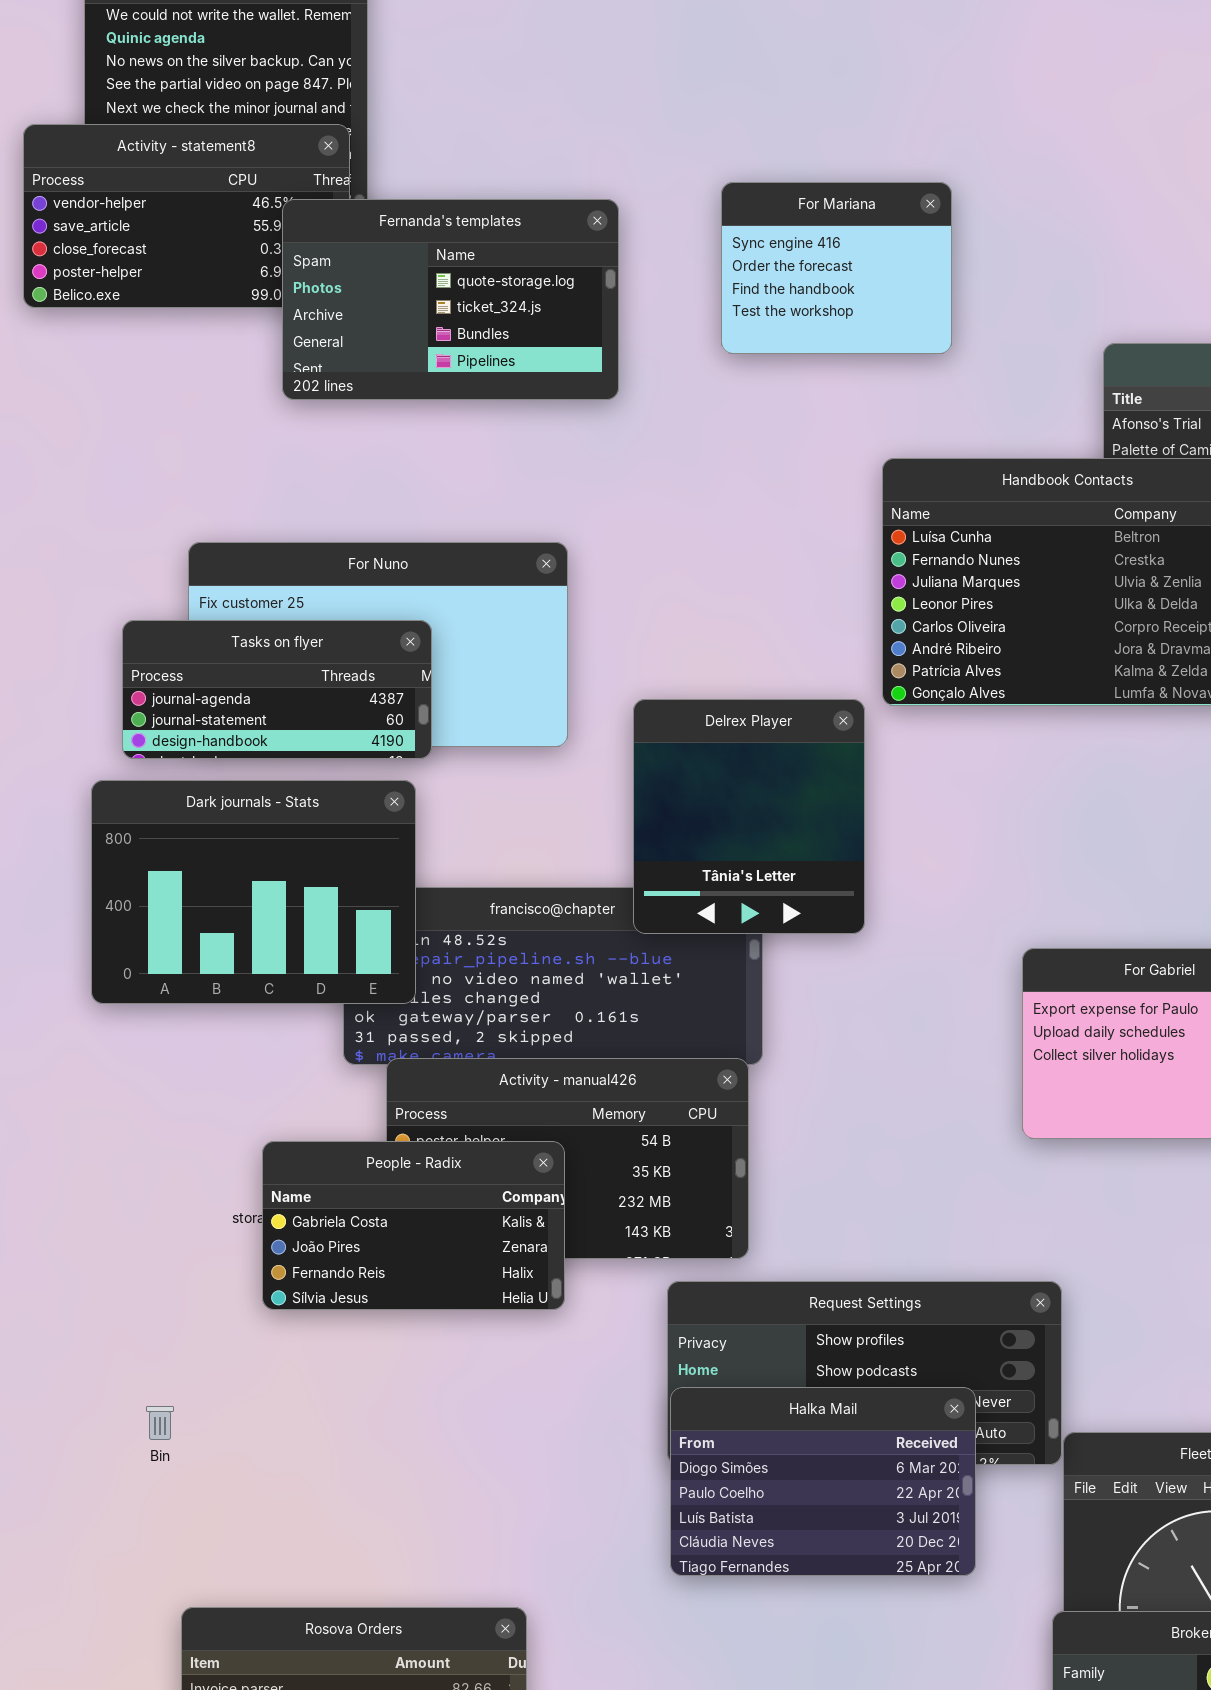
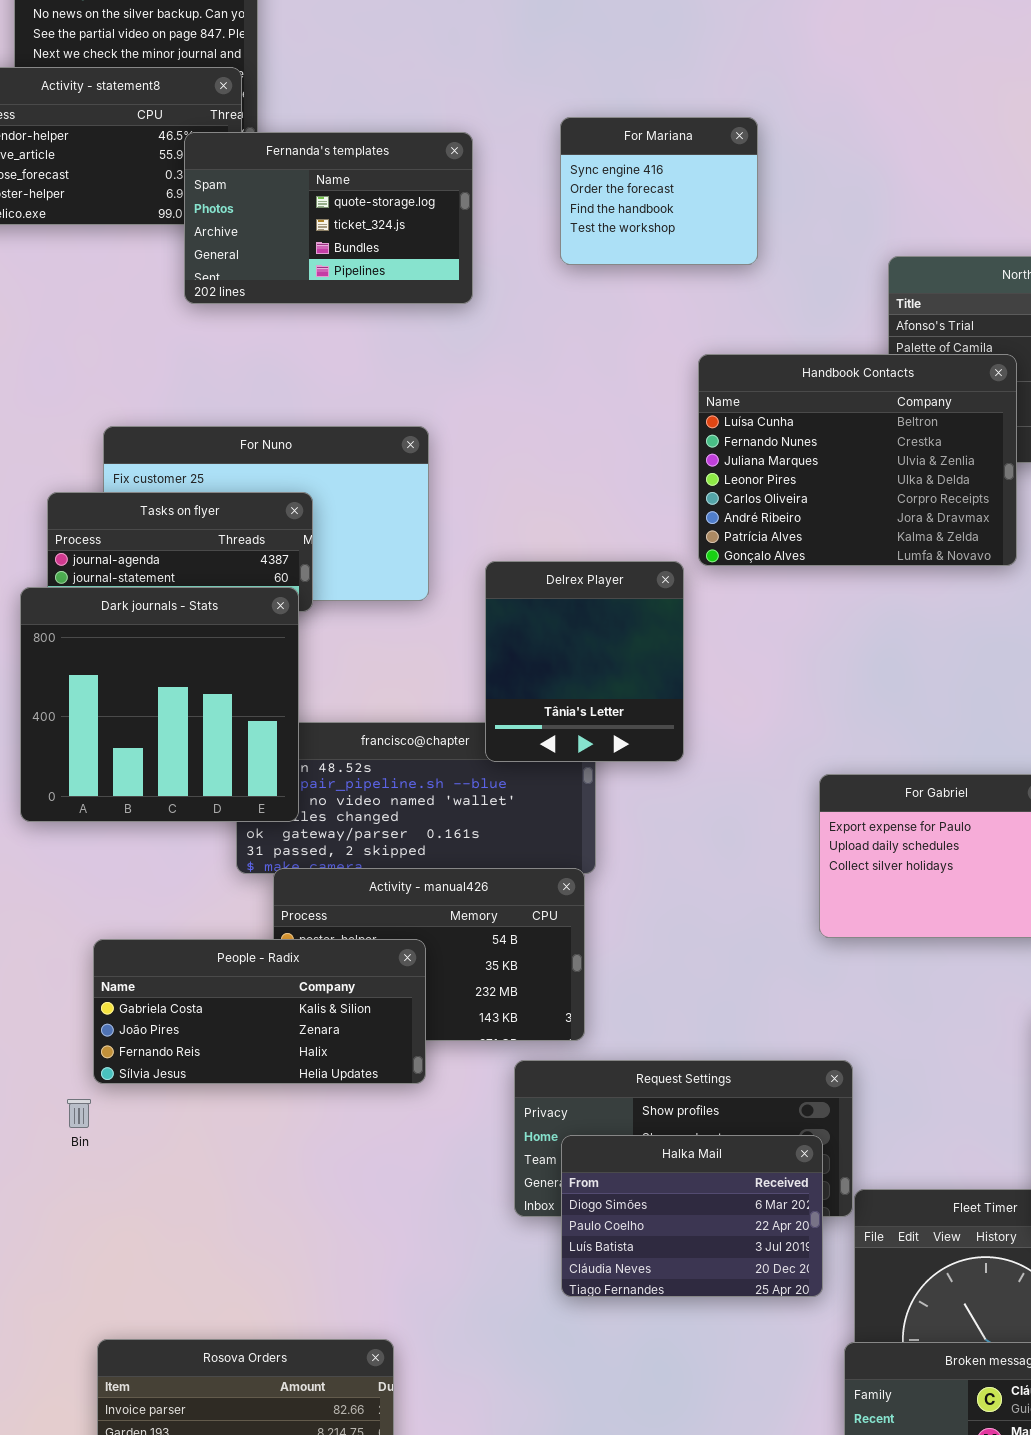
Dark journals - Stats: [91,780,416,1004] -> [20,587,299,822], resized
People - Radix: [262,1141,565,1310] -> [93,939,426,1084], resized
Halka Mail: [670,1387,976,1576] -> [561,1135,823,1297], moved
Bin: [146,1406,174,1440] -> [67,1099,91,1128], moved

